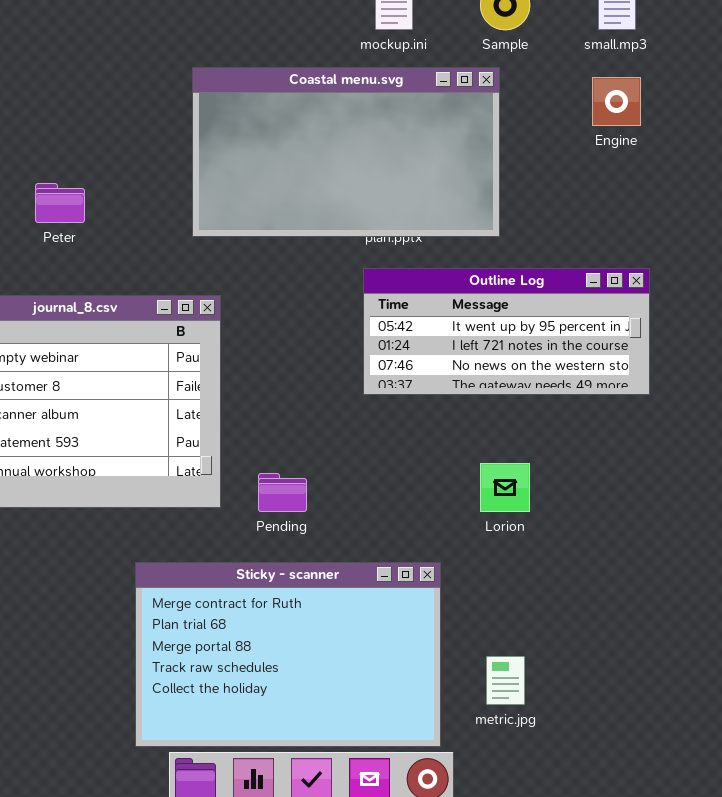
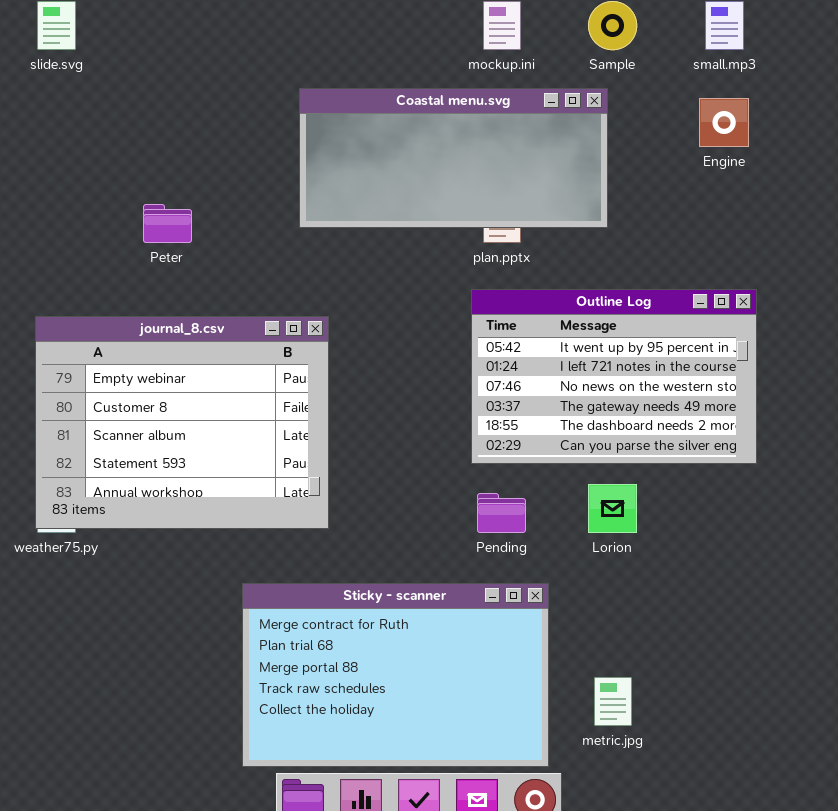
Coastal menu.svg: [192,67,500,237] -> [299,88,608,228], resized
Outline Log: [363,268,650,395] -> [471,289,757,464], resized
Pending: [258,473,307,512] -> [477,493,526,533], moved

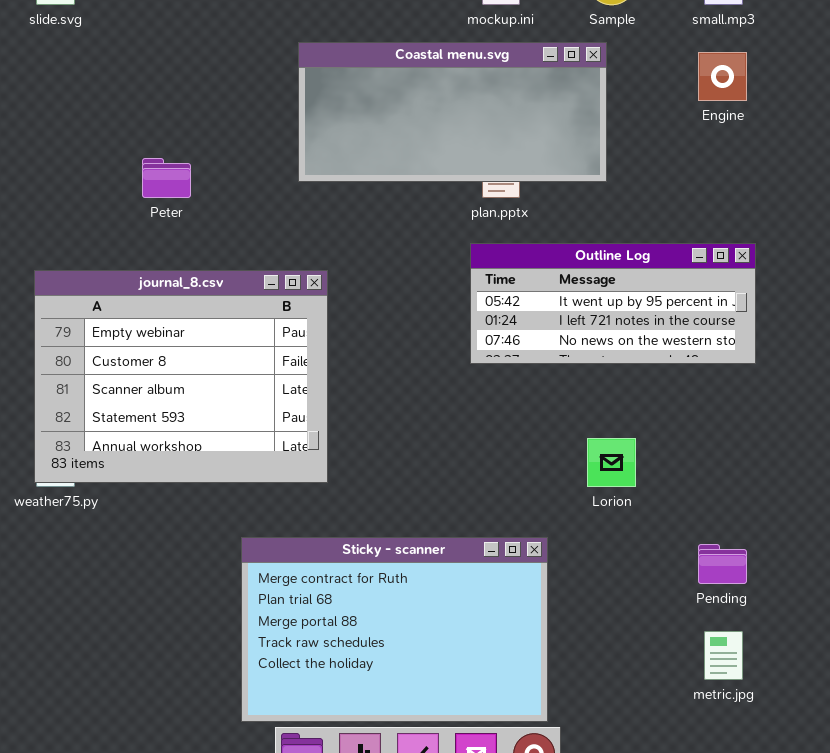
Outline Log: [471,289,757,464] -> [470,243,756,364], resized
Pending: [477,493,526,533] -> [698,544,747,584], moved
metric.jpg: [594,677,632,726] -> [704,631,743,680], moved

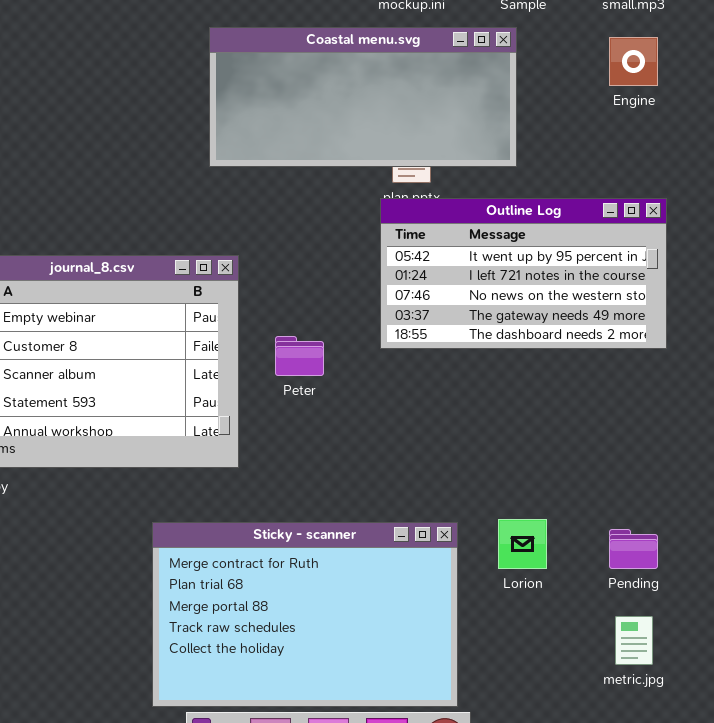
Peter: [142,158,191,198] -> [275,336,324,376], moved
Outline Log: [470,243,756,364] -> [380,198,667,349], resized
Lorion: [587,438,636,487] -> [498,519,547,569], moved

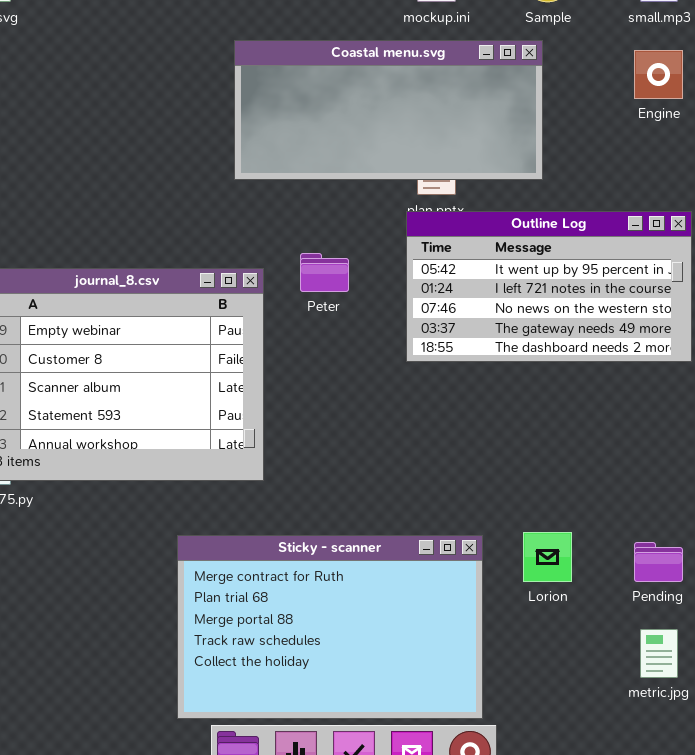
Peter: [275,336,324,376] -> [300,253,349,292], moved

